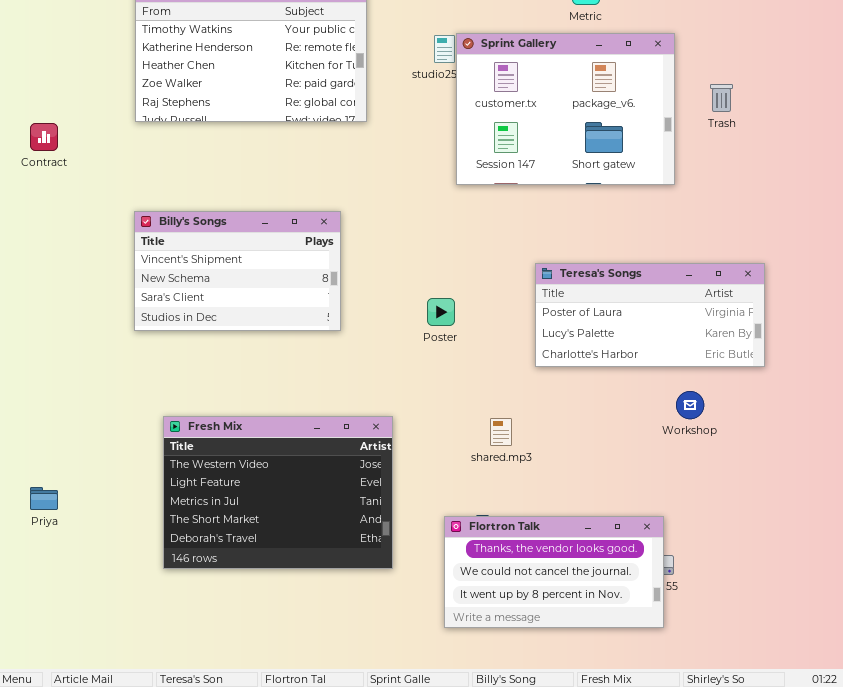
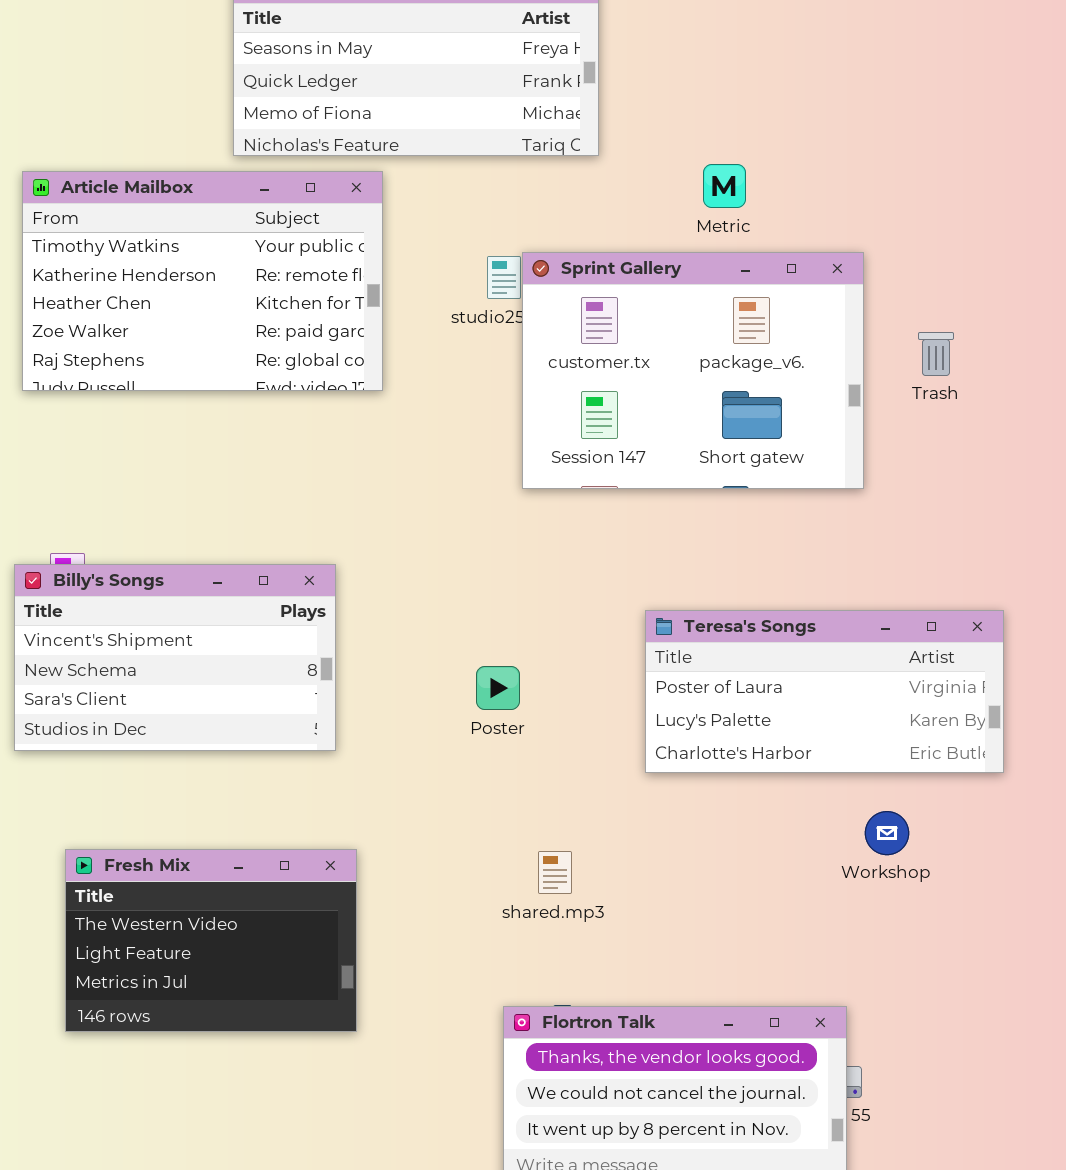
Billy's Songs: [134,211,341,331] -> [14,564,336,751], moved
Fresh Mix: [163,416,393,569] -> [65,849,357,1032], resized
shared.mp3: [490,418,512,446] -> [538,851,572,894], moved

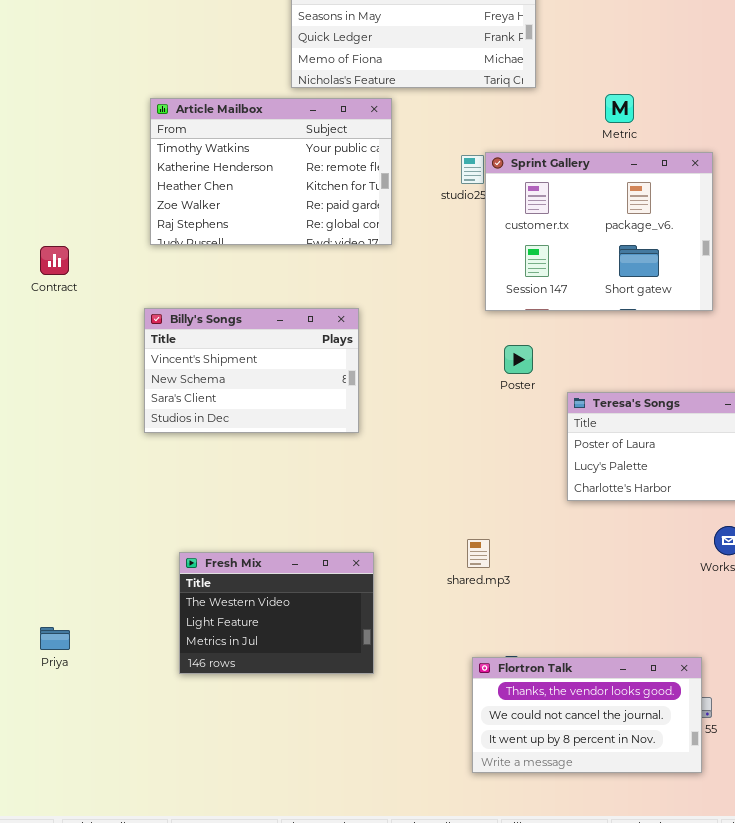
Billy's Songs: [14,564,336,751] -> [144,308,359,433], moved
Poster: [476,666,520,710] -> [504,345,533,374], moved
shared.mp3: [538,851,572,894] -> [467,539,490,568], moved

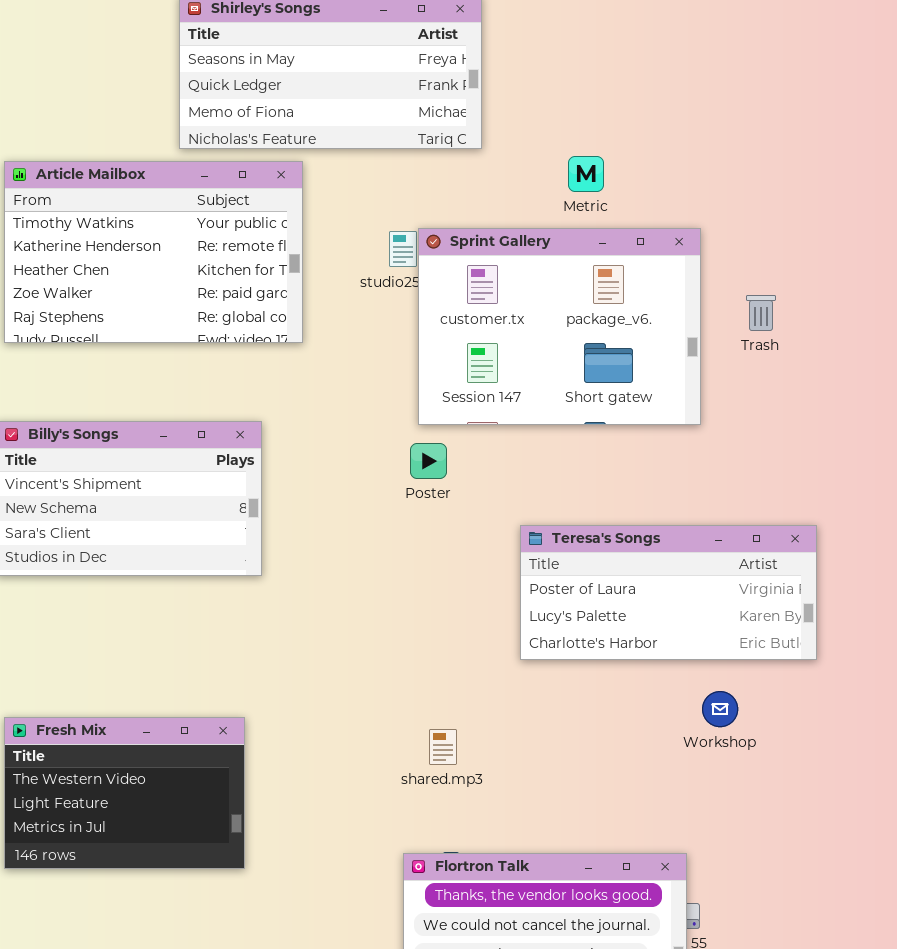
Poster: [504,345,533,374] -> [410,443,447,479], moved
shared.mp3: [467,539,490,568] -> [429,729,457,765], moved
Fresh Mix: [179,552,374,674] -> [4,717,245,869], moved

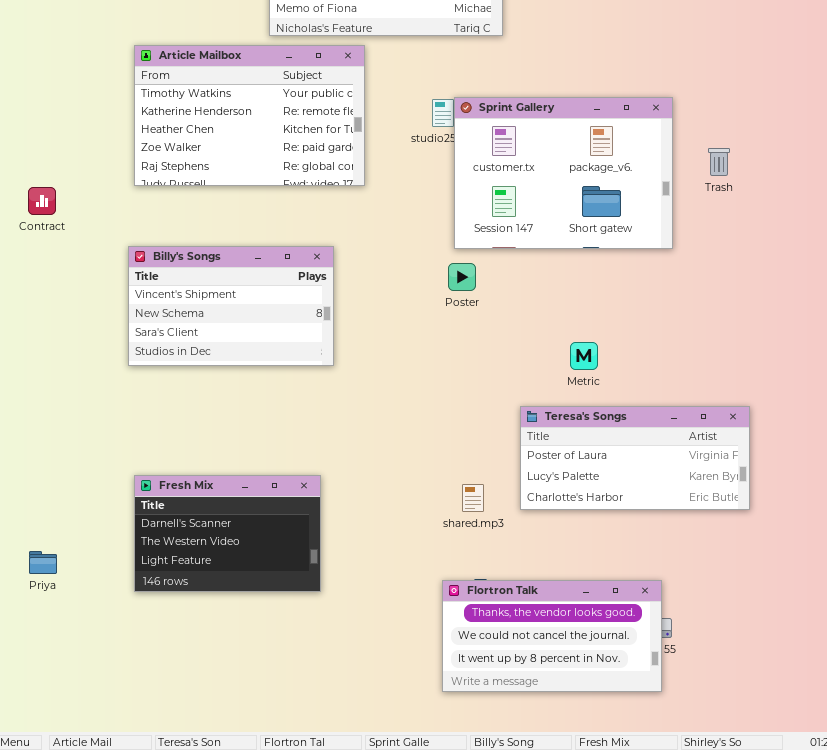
Metric: [568,156,604,192] -> [570,342,598,370], moved
Teresa's Songs: [520,525,817,660] -> [520,406,750,510], moved
Fresh Mix: [4,717,245,869] -> [134,475,321,592], scrolled up 1 row

